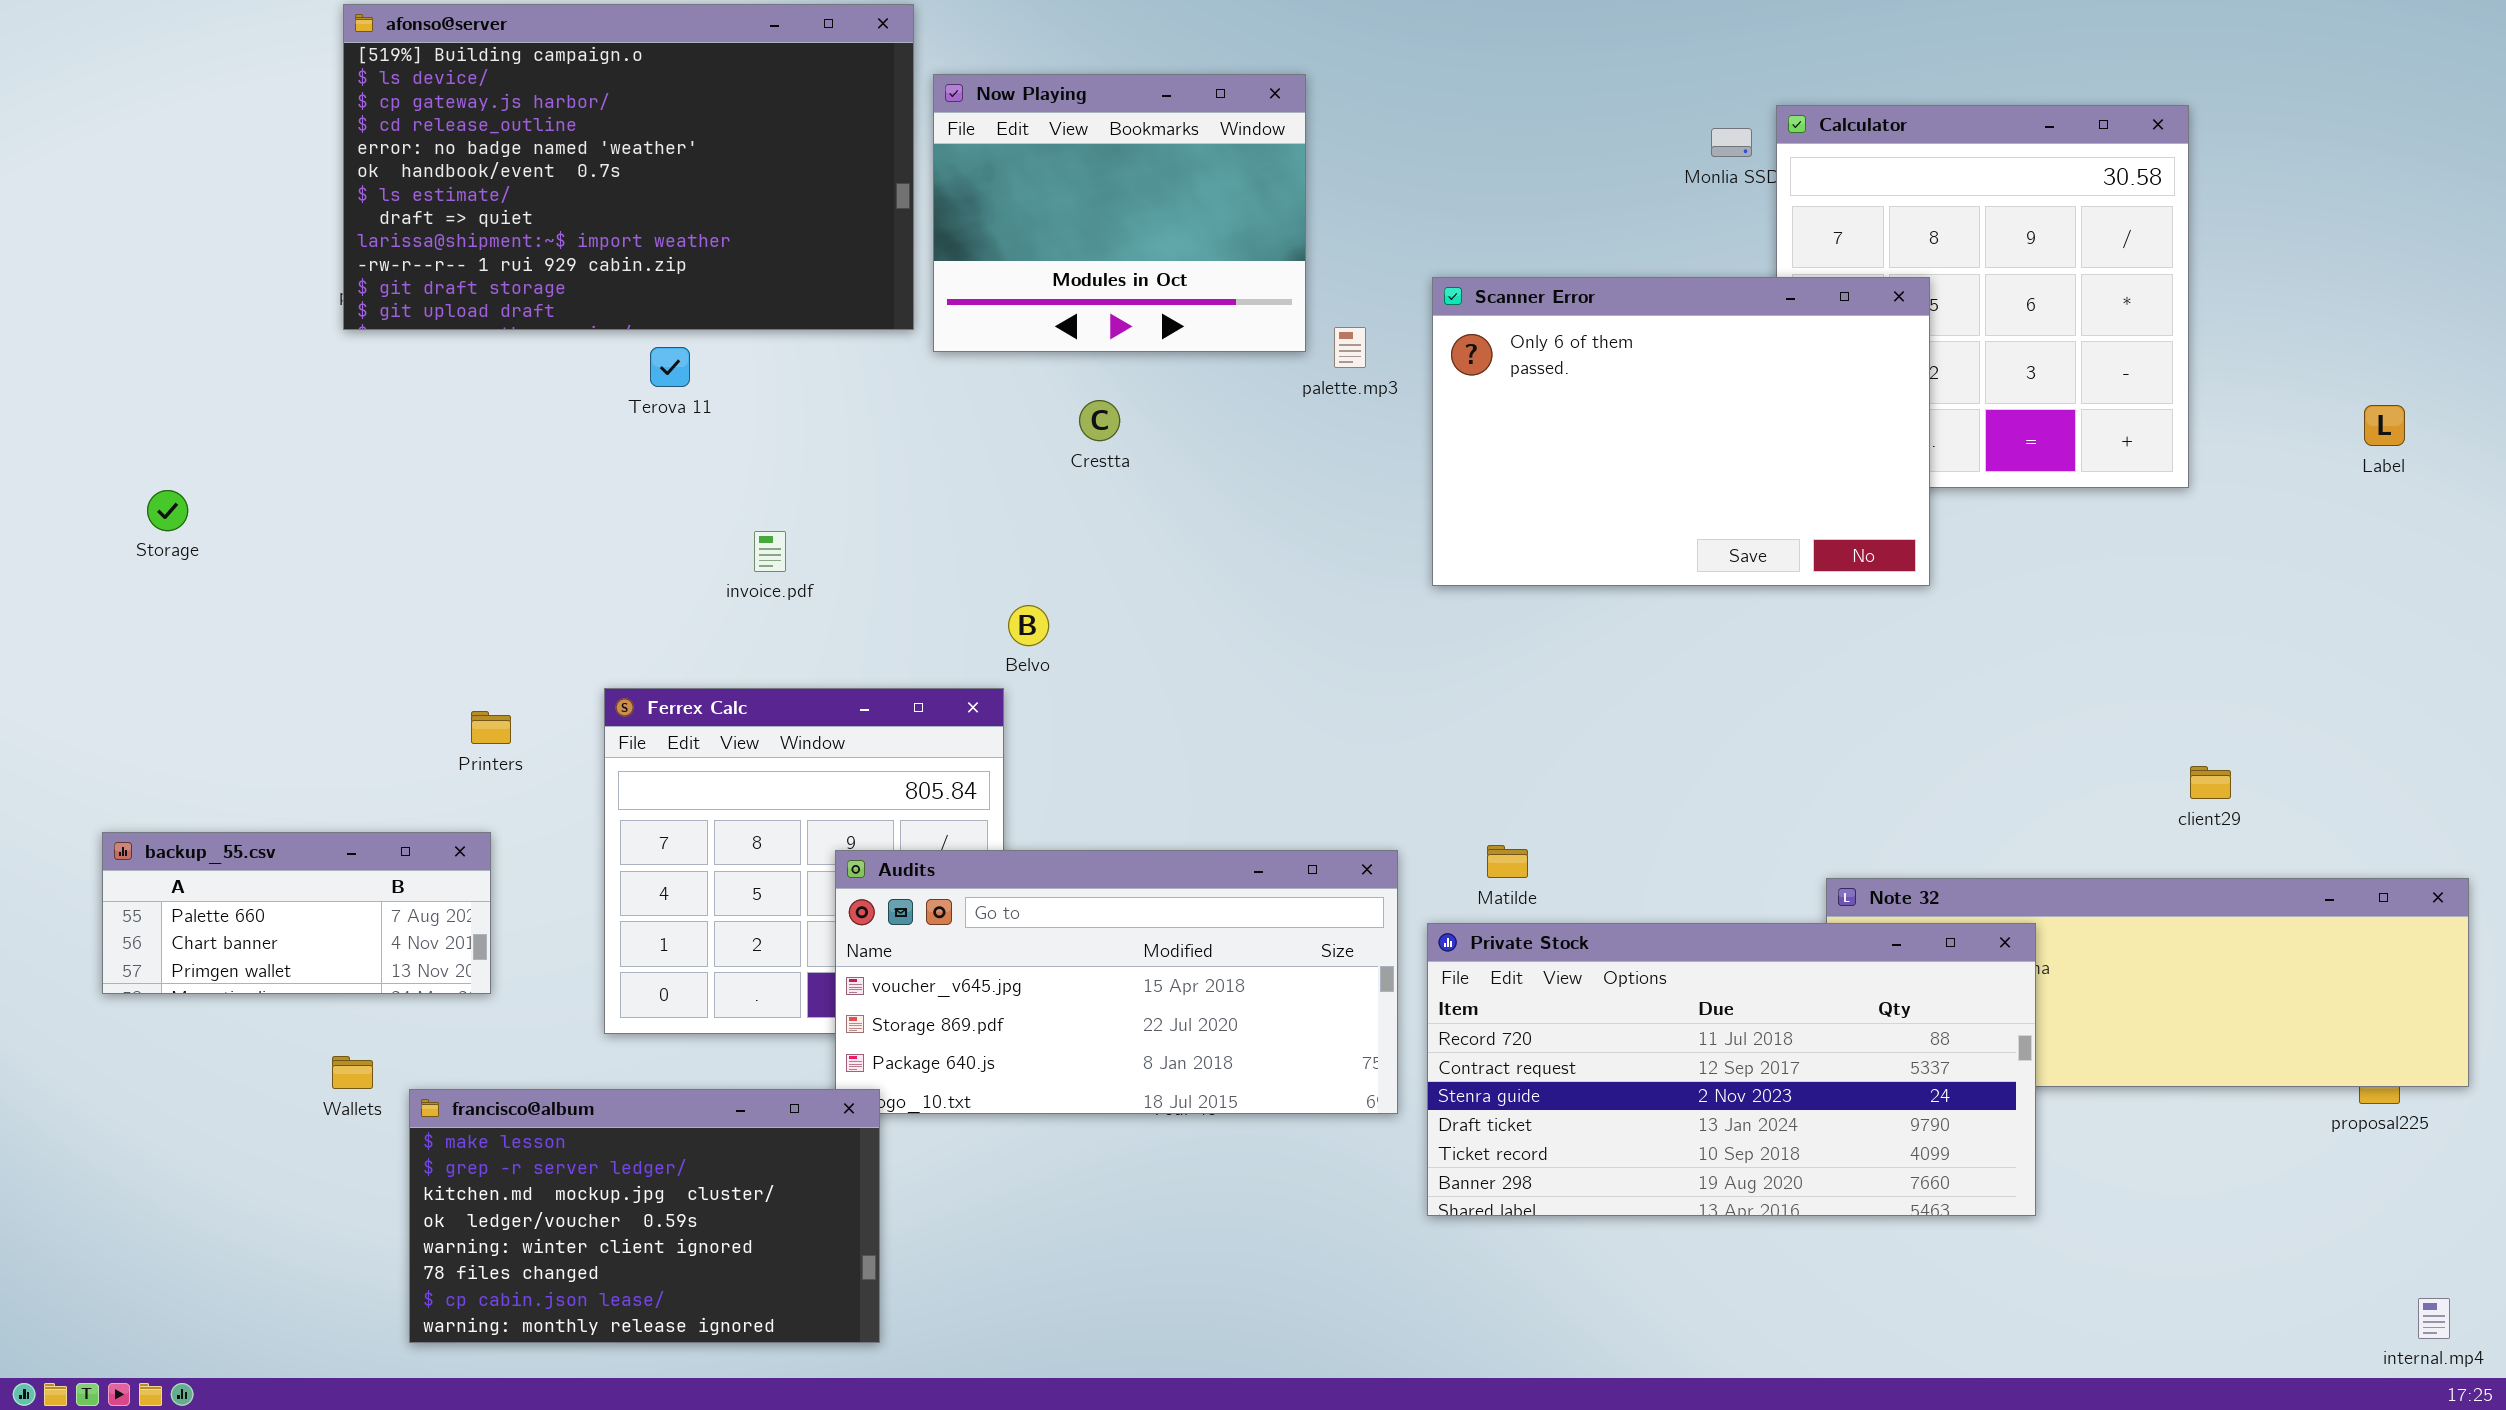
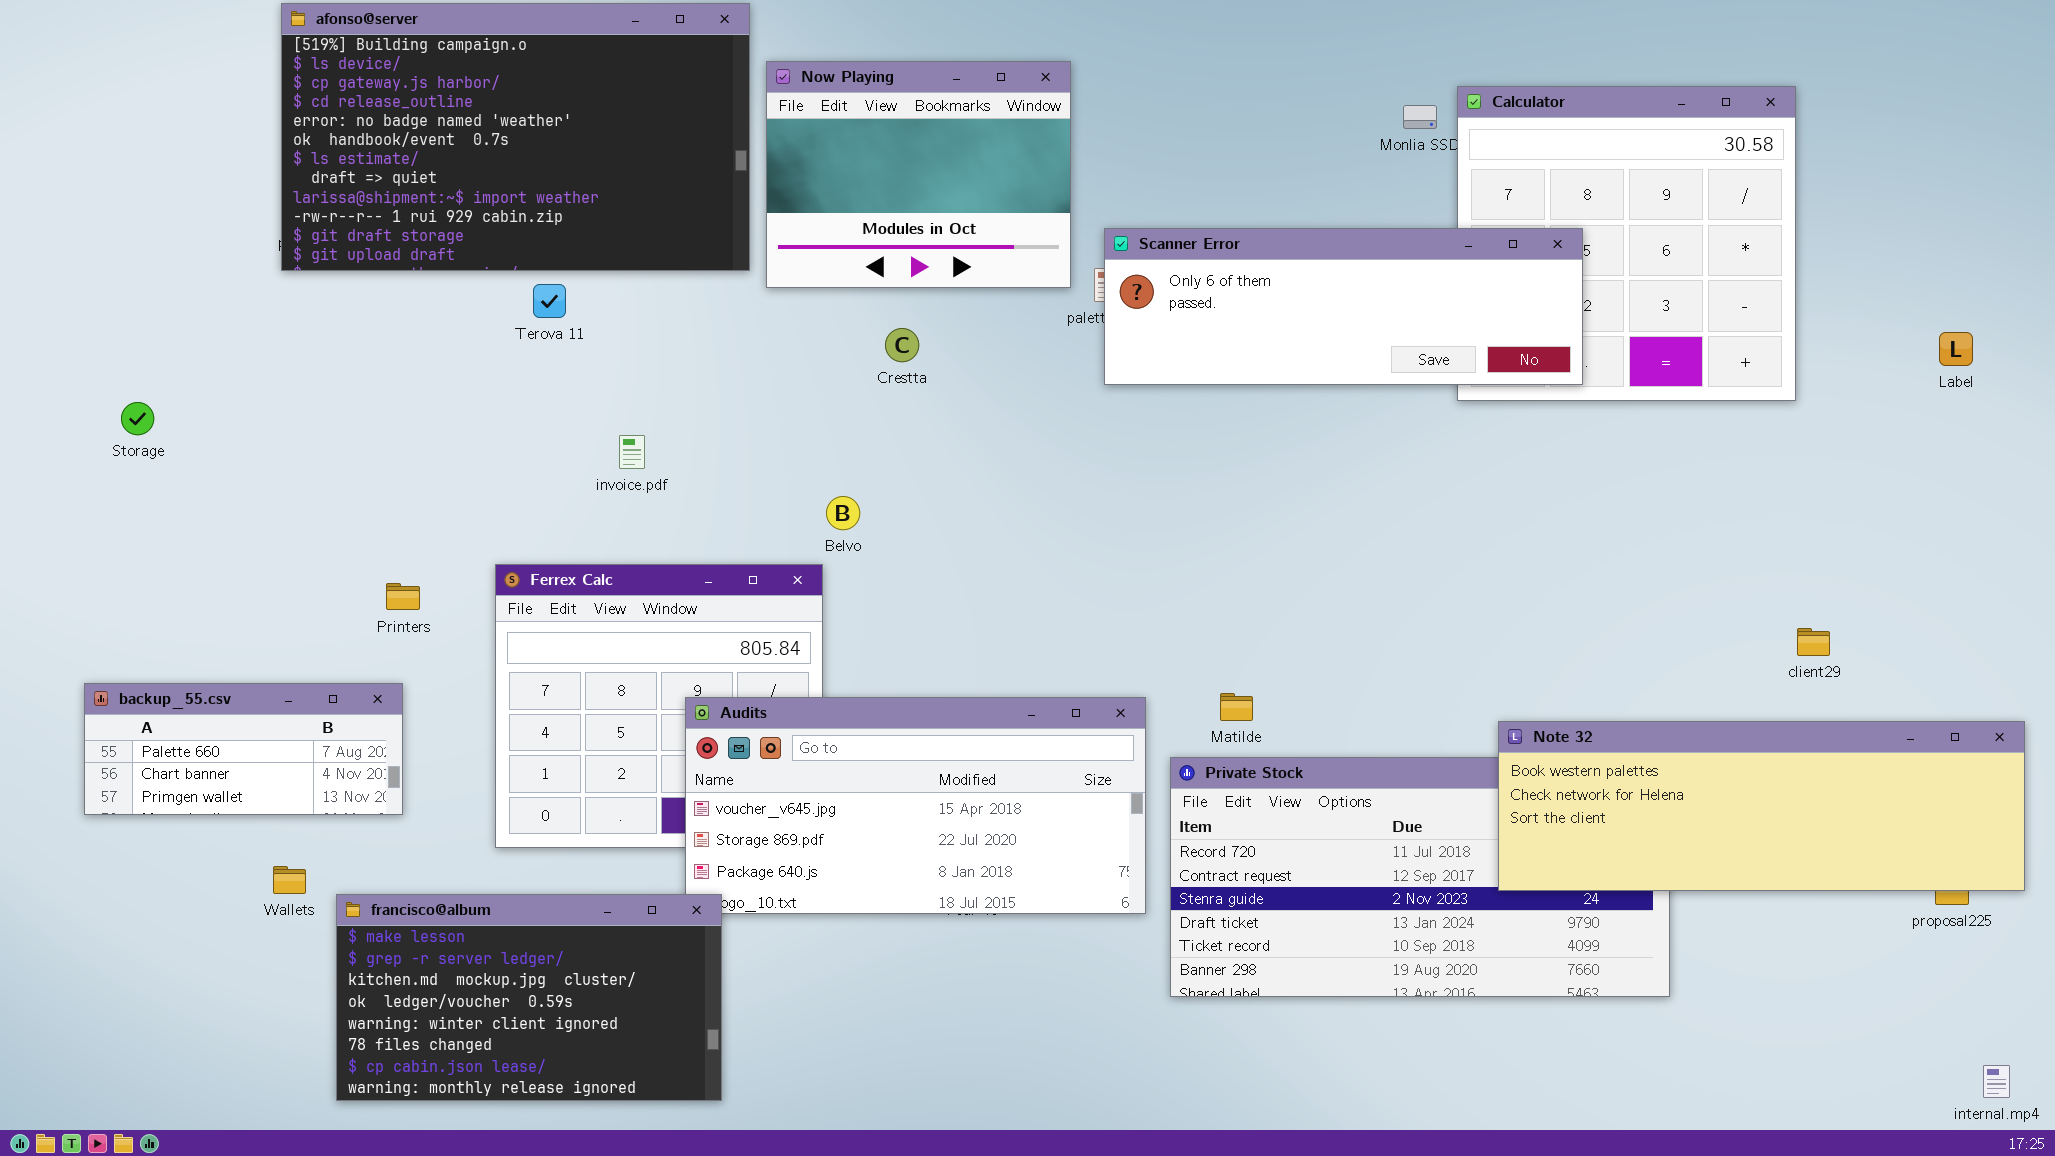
Scanner Error: [1432,277,1930,586] -> [1104,228,1583,385], resized
Note 32: [1826,878,2469,1087] -> [1498,721,2025,891], raised

